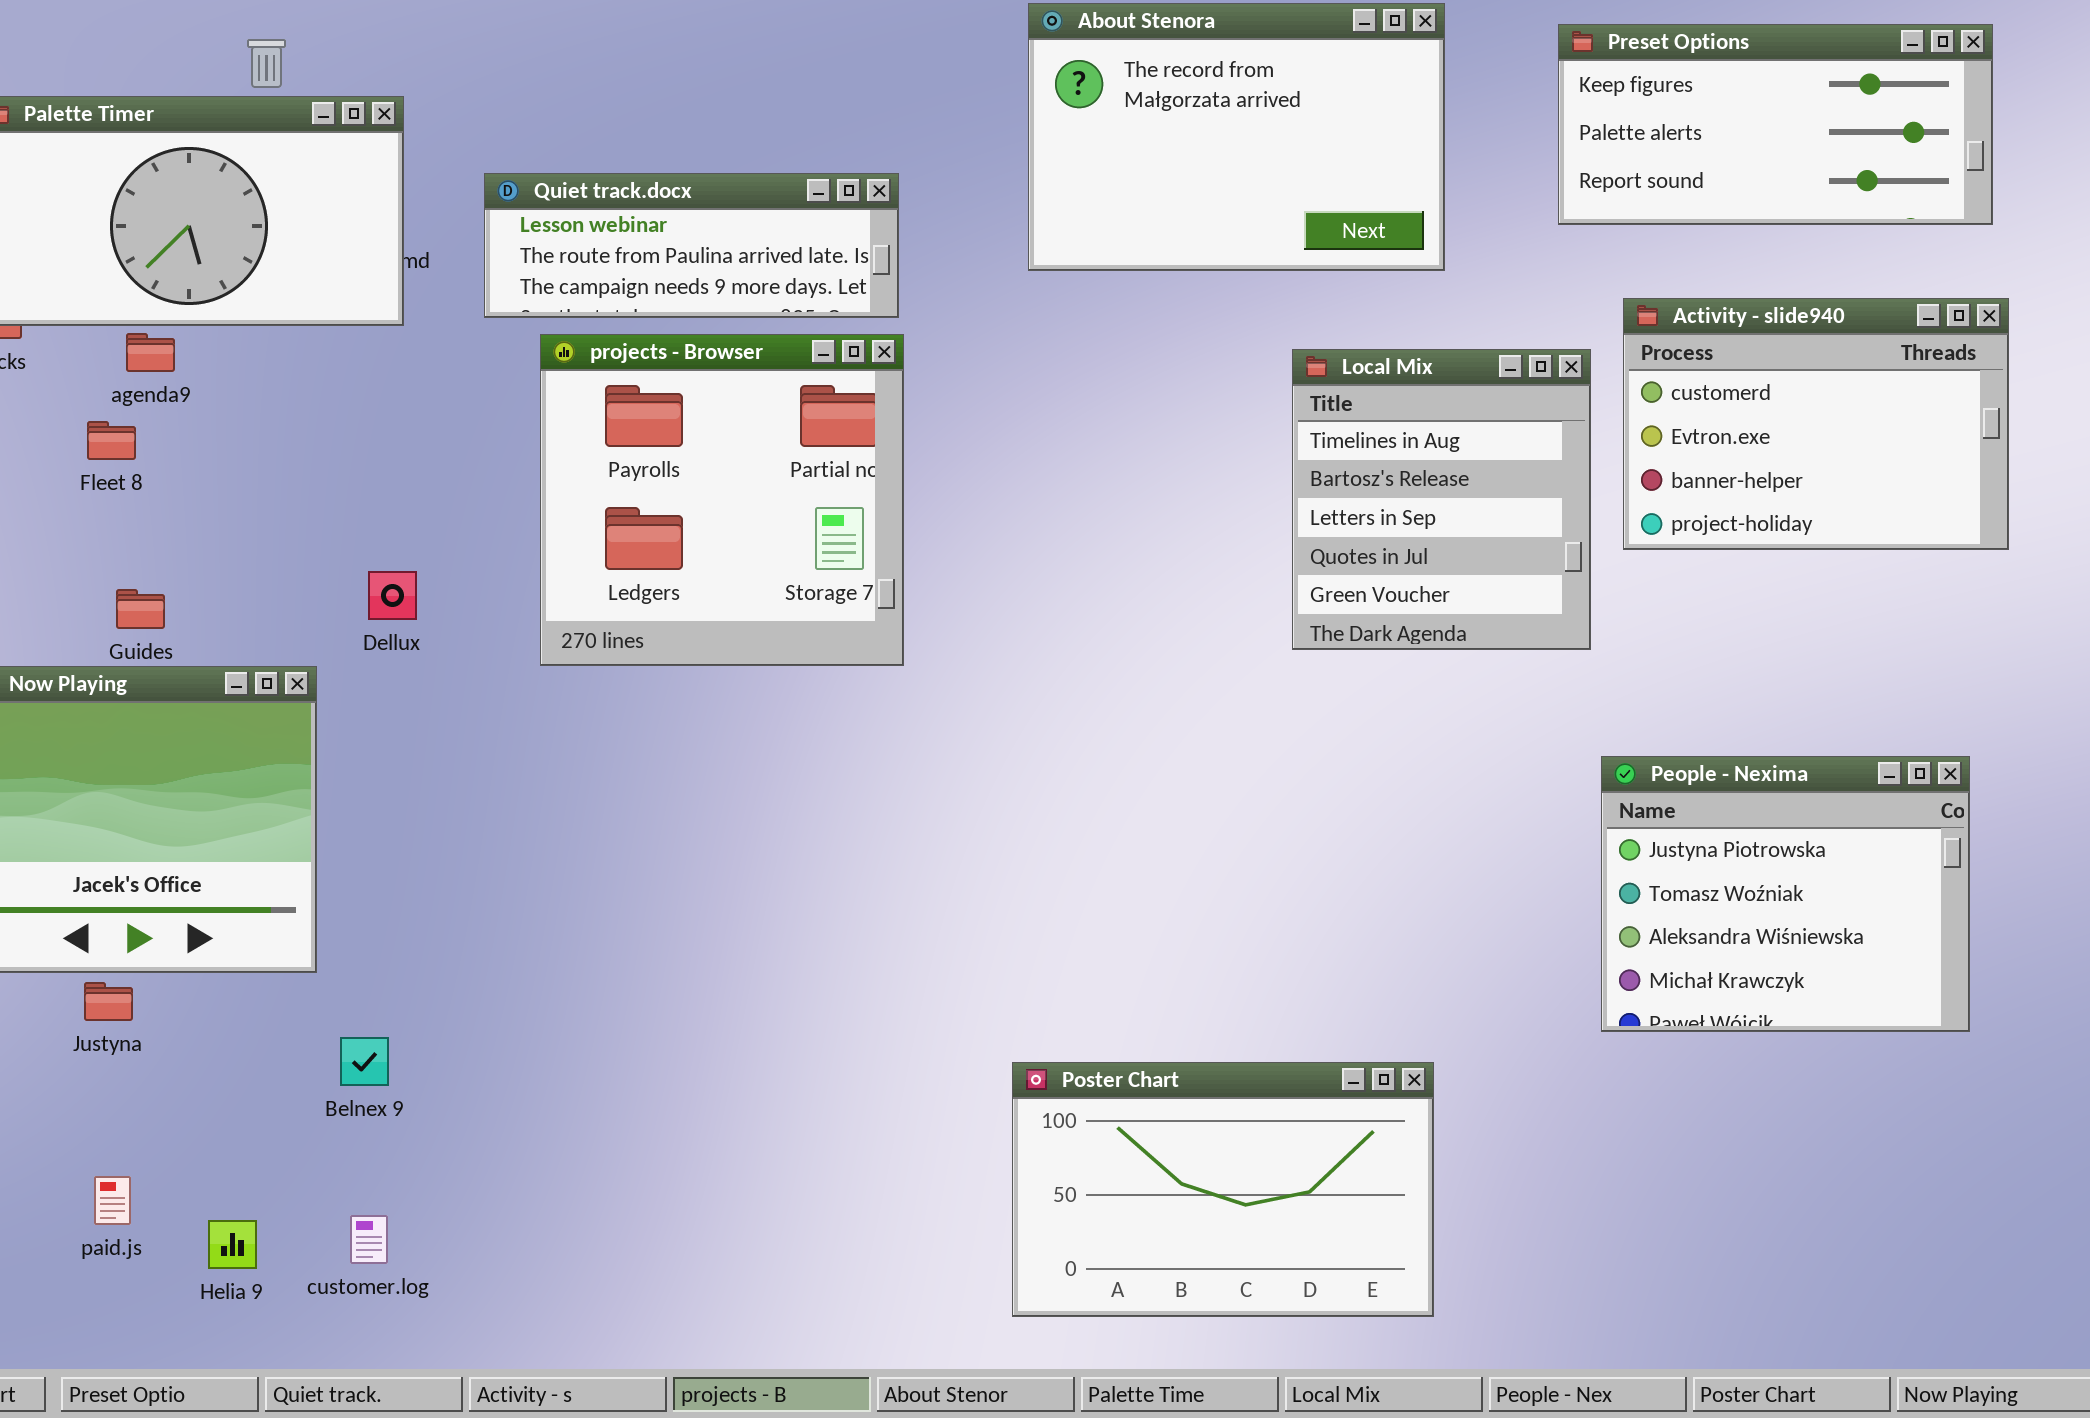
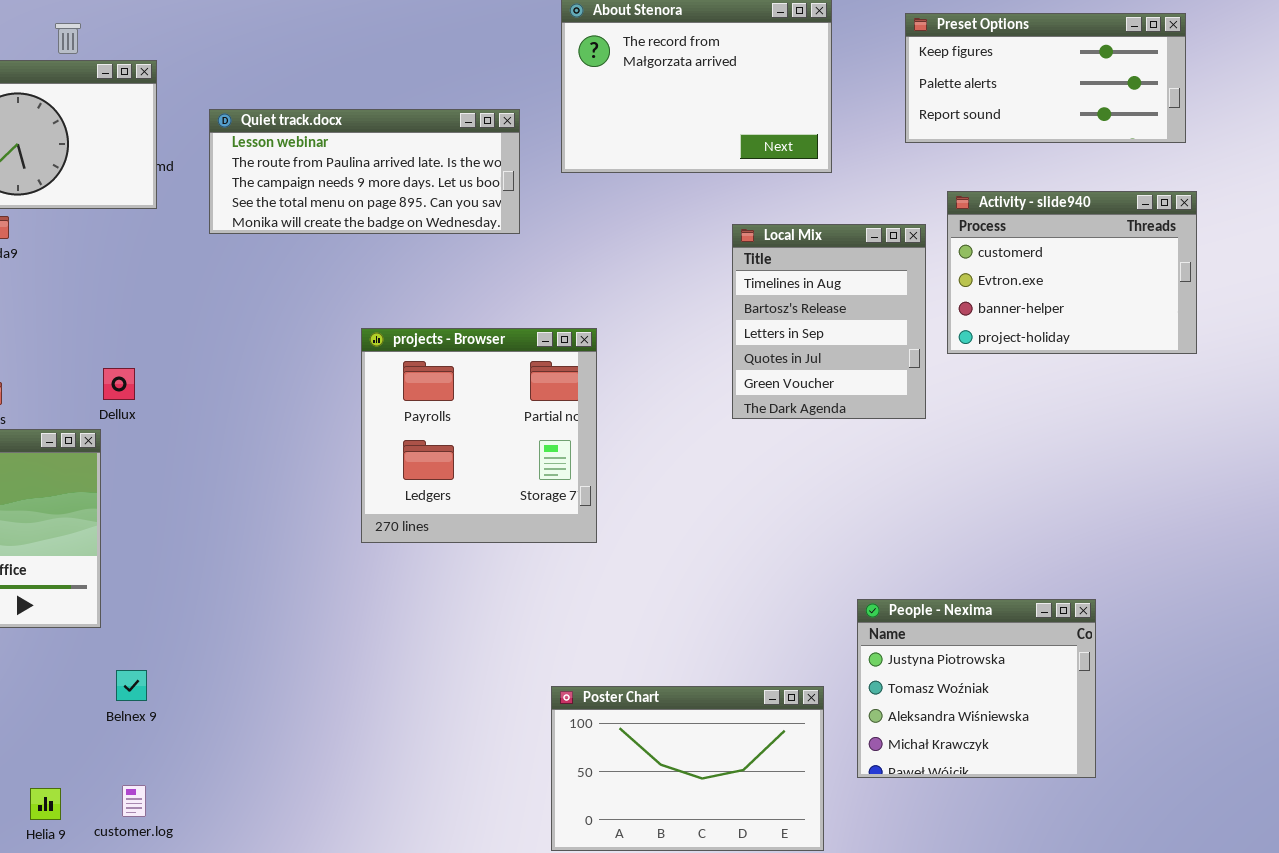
Quiet track.docx: [484,173,899,318] -> [209,109,520,234], resized
projects - Browser: [540,334,904,666] -> [361,328,597,543], moved
Dellux: [368,571,417,620] -> [103,368,135,400], moved
People - Nexima: [1601,756,1970,1032] -> [857,599,1096,778], moved

